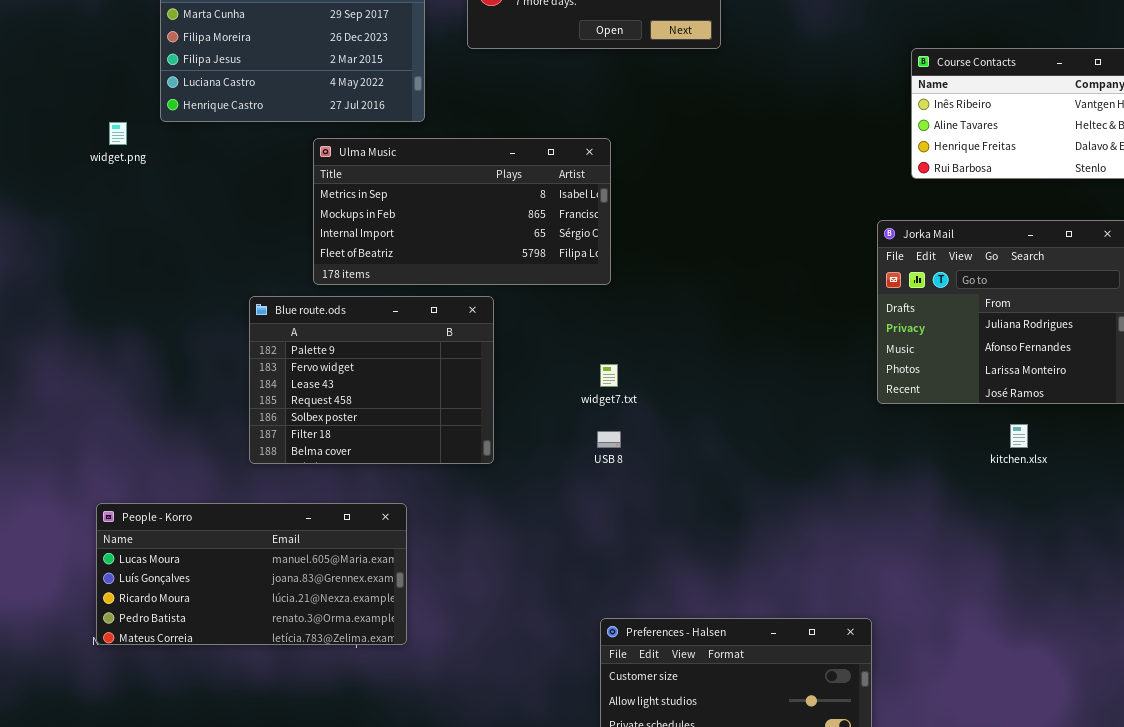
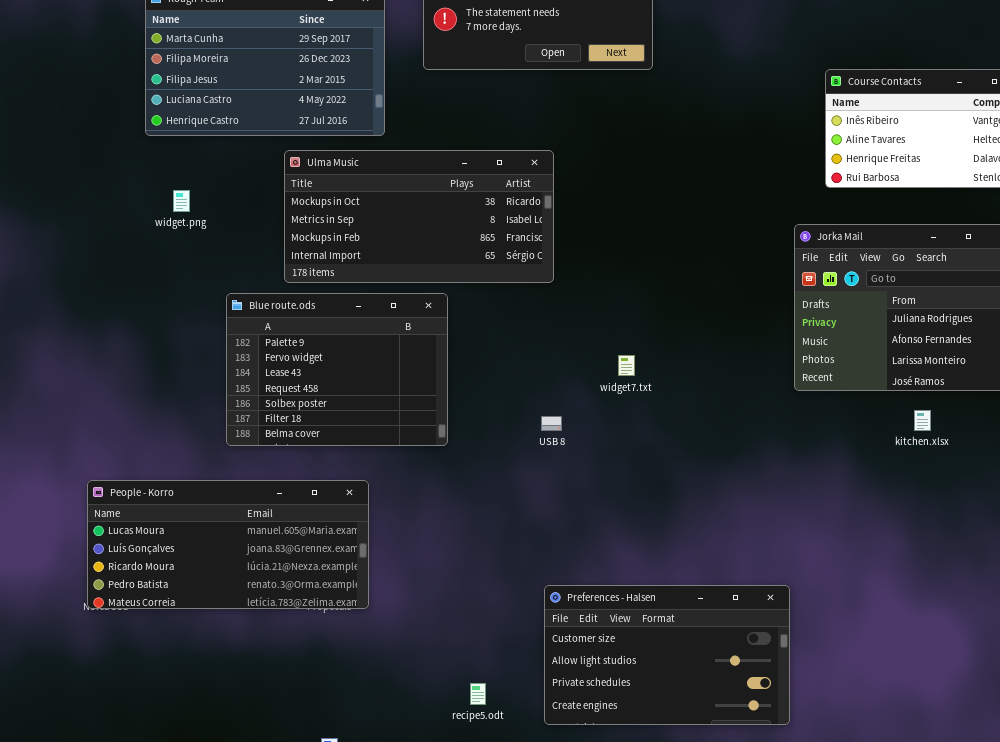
widget.png: [109,122,127,145] -> [173,190,190,212], moved
Ulma Music: [313,138,611,285] -> [284,150,554,283], scrolled up 1 row
widget7.txt: [600,364,618,387] -> [618,355,635,376], moved

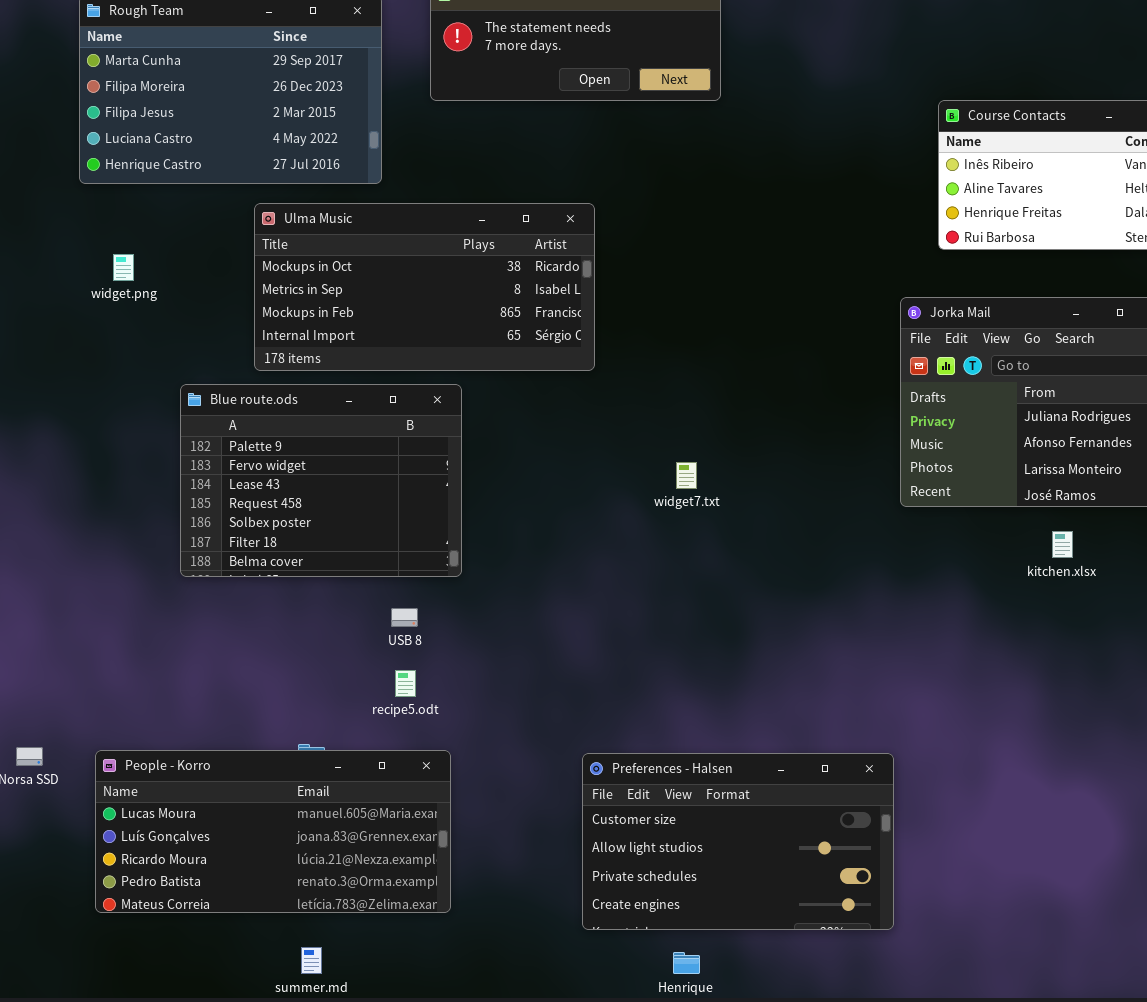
USB 8: [541,416,562,431] -> [391,608,418,627], moved
People - Korro: [87,480,369,609] -> [95,750,451,913], moved
recipe5.odt: [470,683,486,705] -> [395,670,416,697], moved

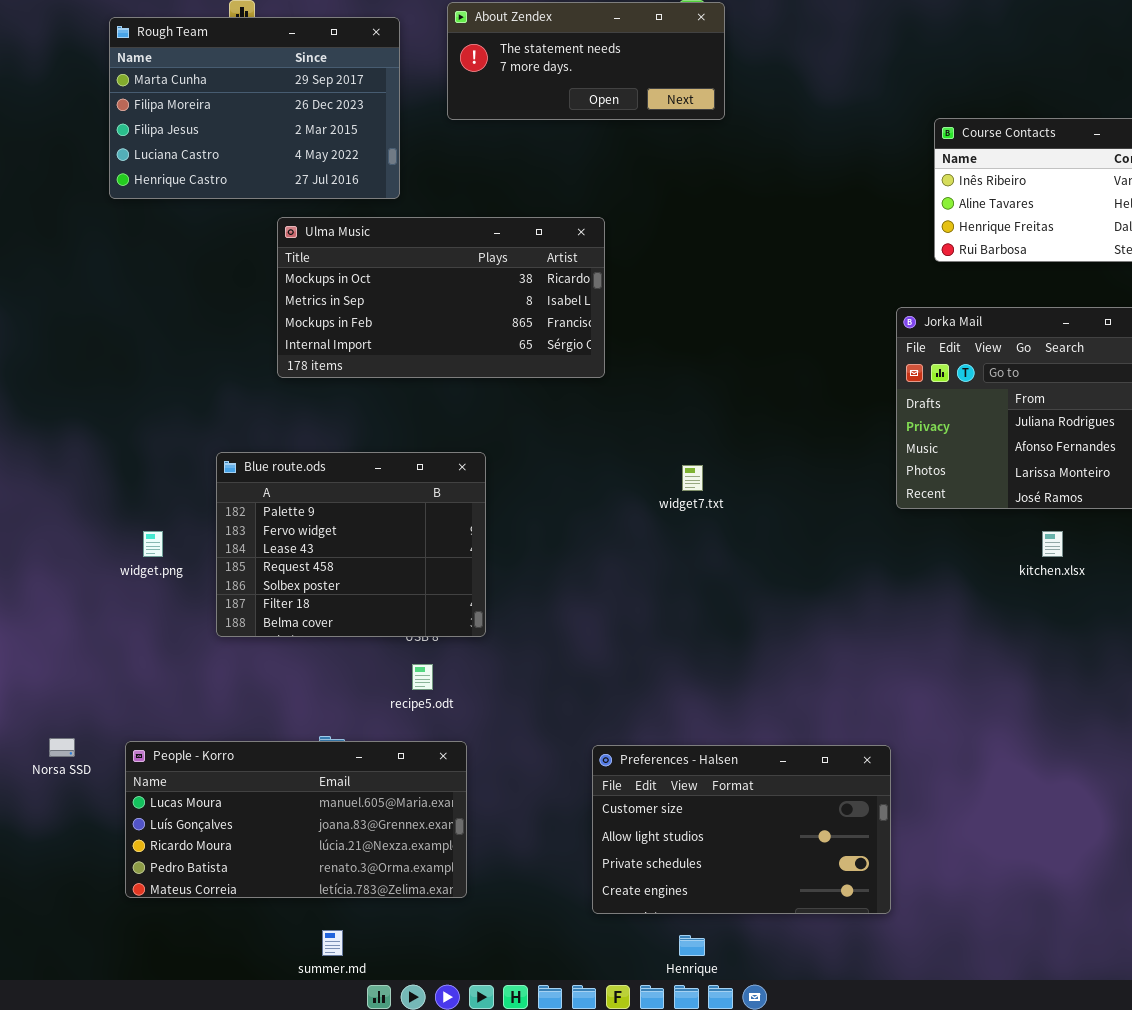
widget.png: [113,254,134,281] -> [143,531,163,557], moved
Blue route.ods: [180,384,462,577] -> [216,452,486,637], moved

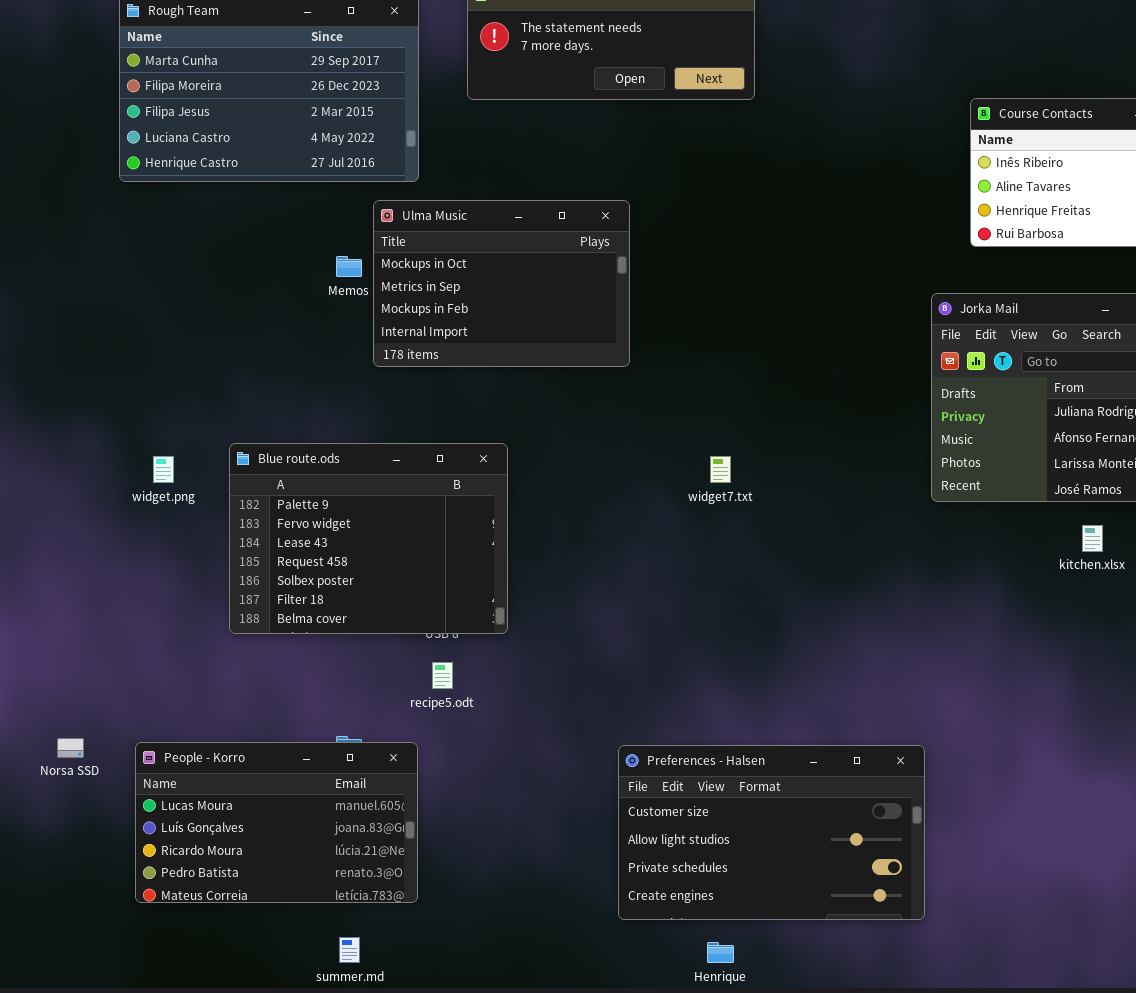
Ulma Music: [277,217,605,378] -> [373,200,630,367], resized
widget.png: [143,531,163,557] -> [153,456,174,483], moved
People - Korro: [125,741,467,898] -> [135,742,418,903], resized

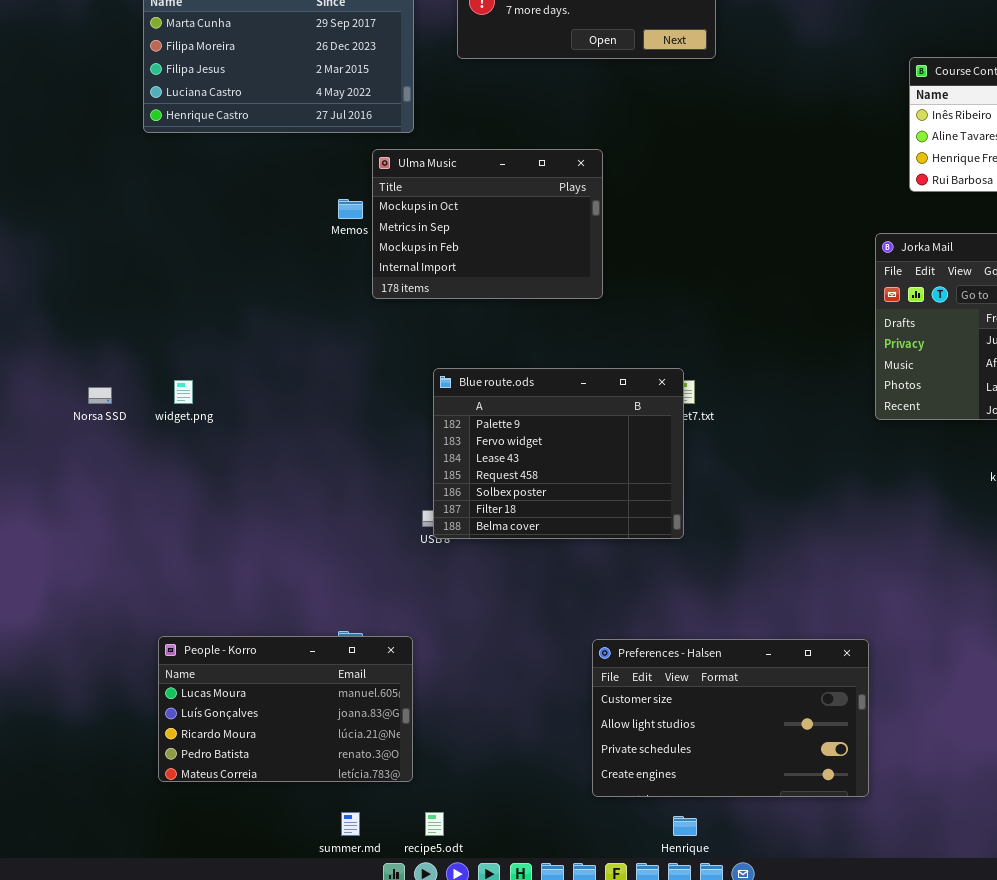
Blue route.ods: [229,443,508,634] -> [433,368,684,539], moved
recipe5.odt: [432,662,453,689] -> [425,812,444,836], moved
Norsa SSD: [57,738,84,758] -> [88,387,112,404], moved

